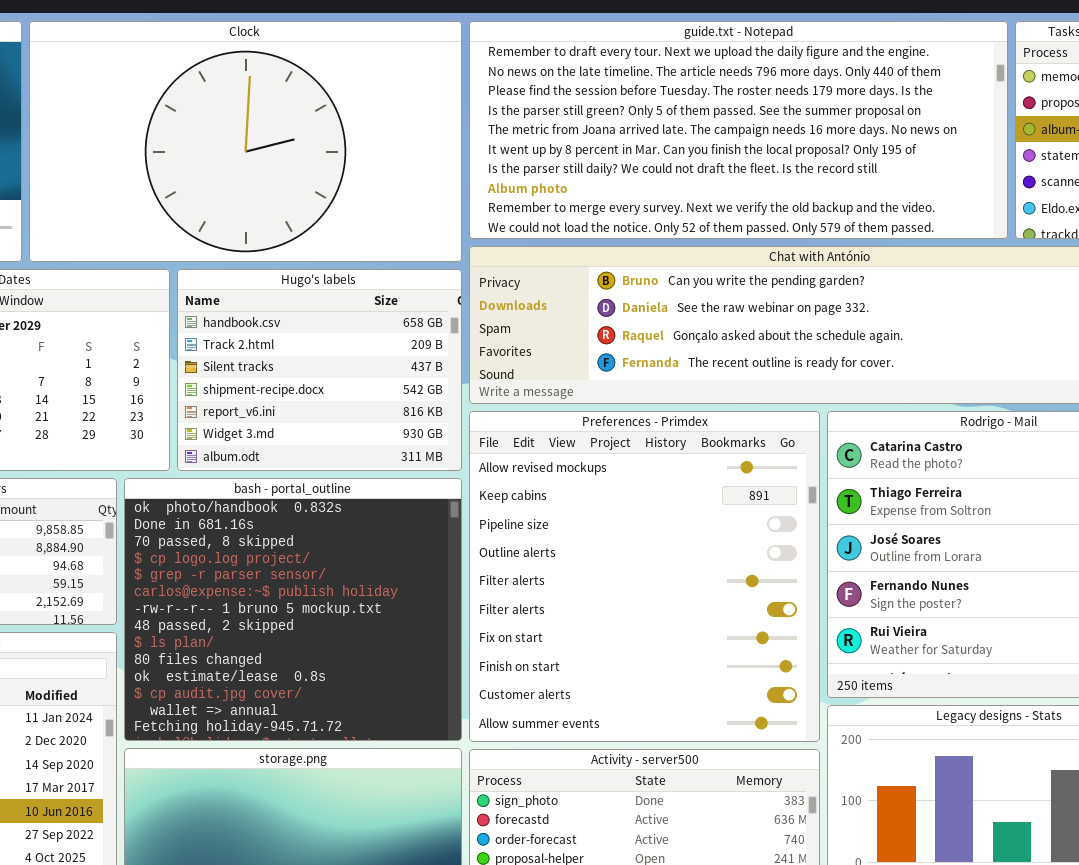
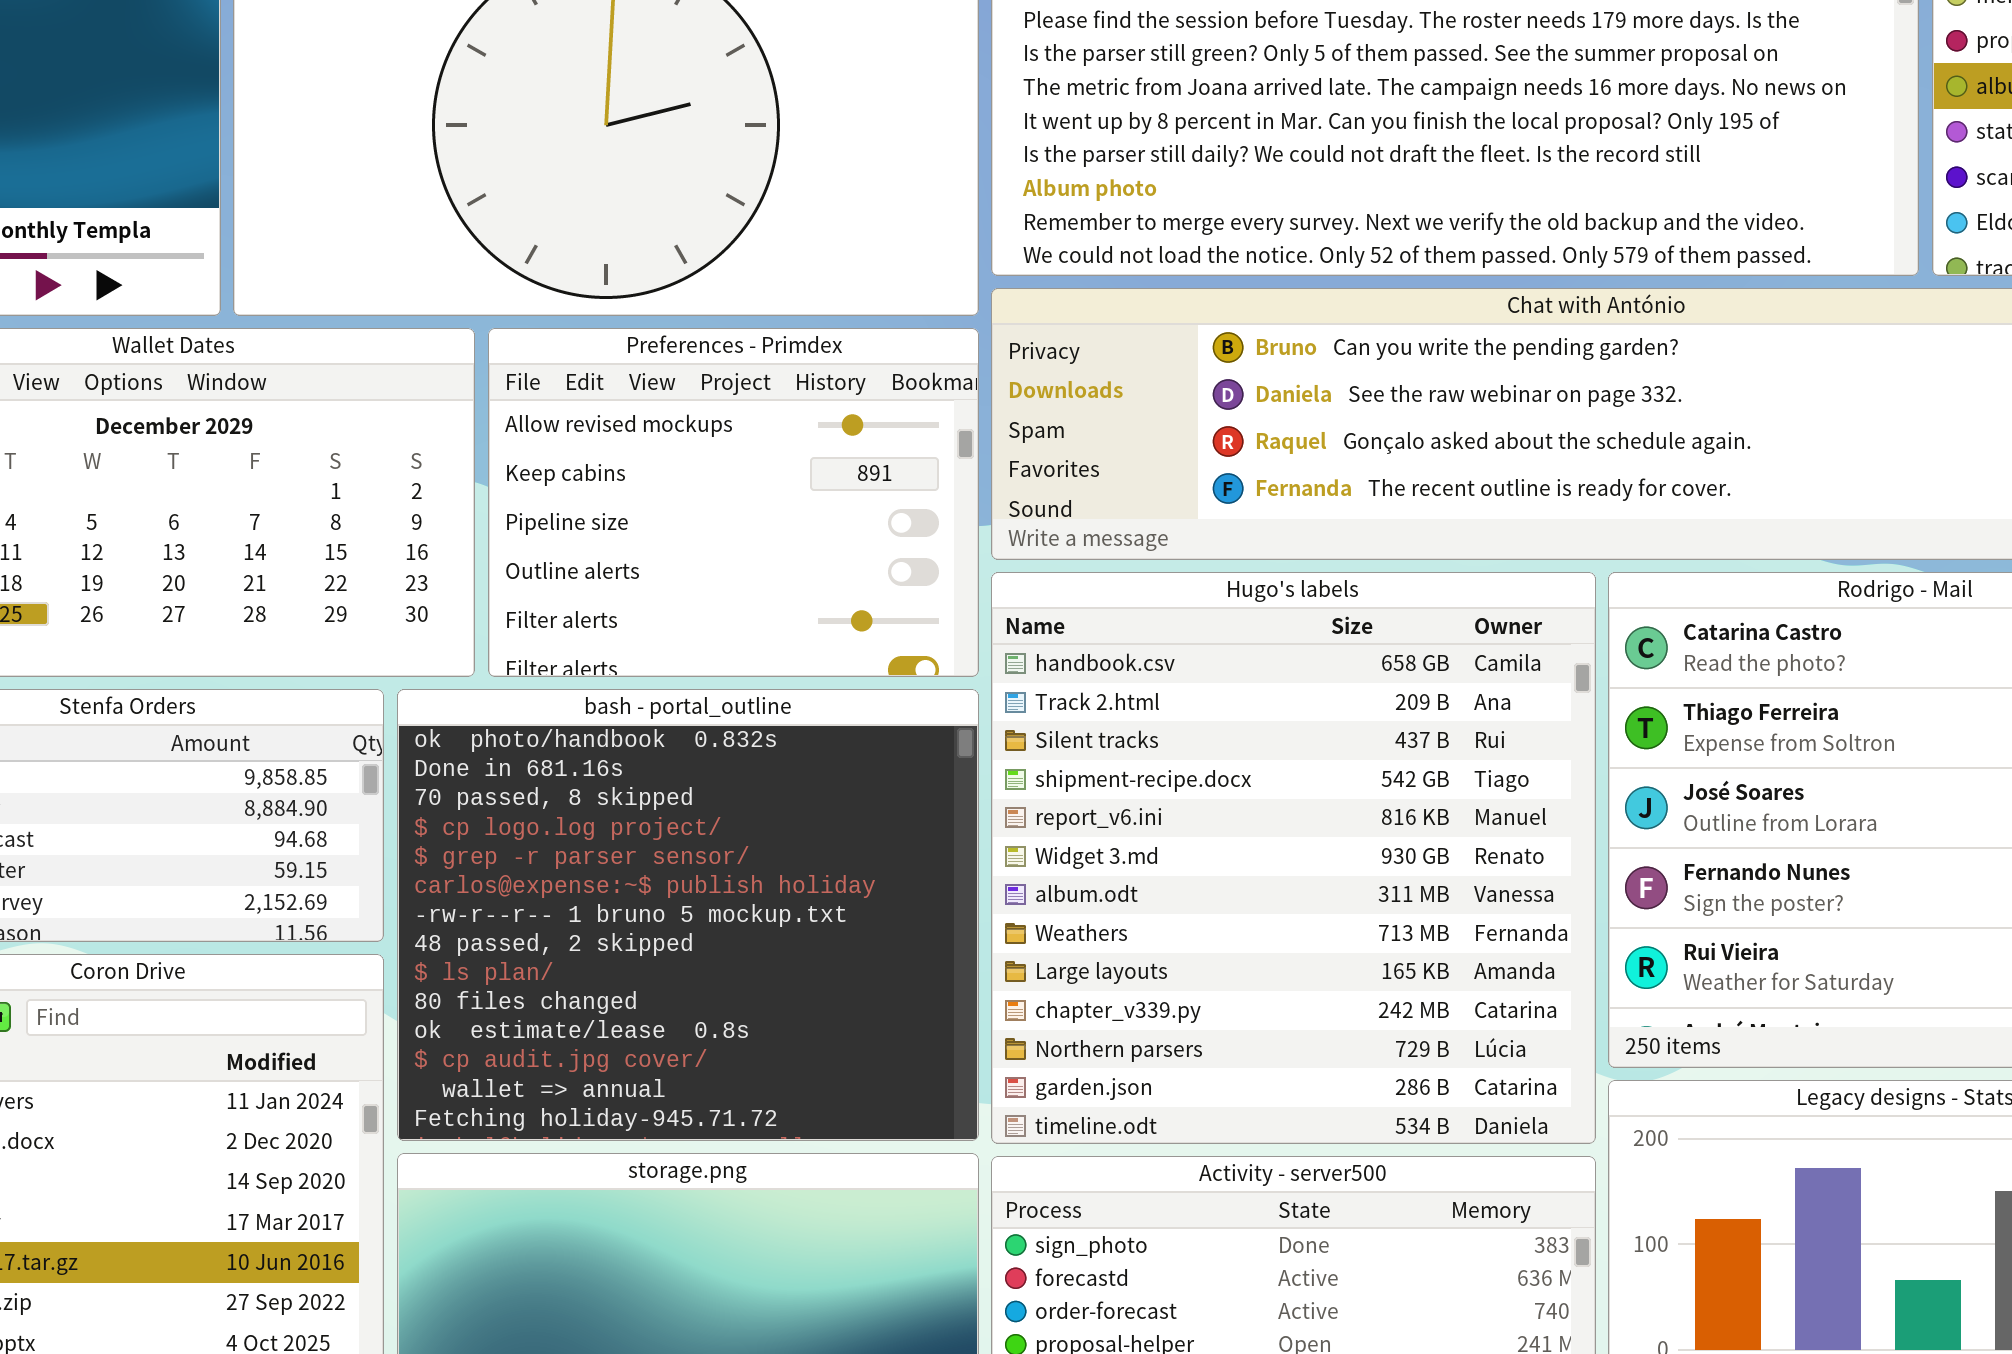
Hugo's labels: [177,269,462,471] -> [991,572,1596,1144], moved, resized
Preferences - Primdex: [469,411,820,742] -> [488,328,979,677], moved, resized

